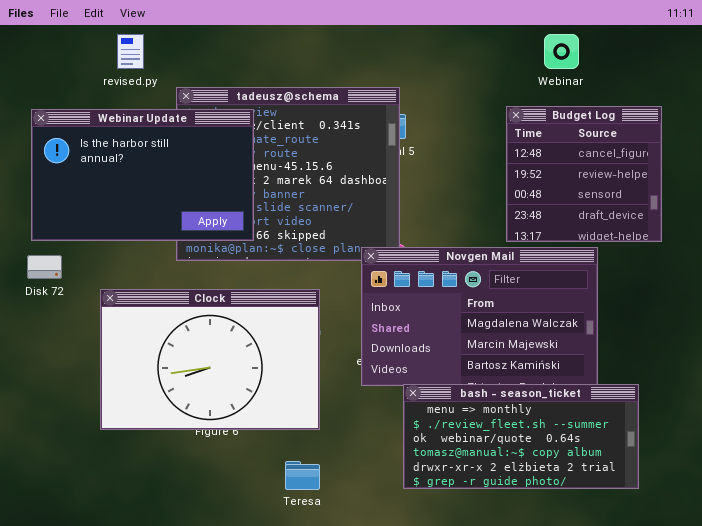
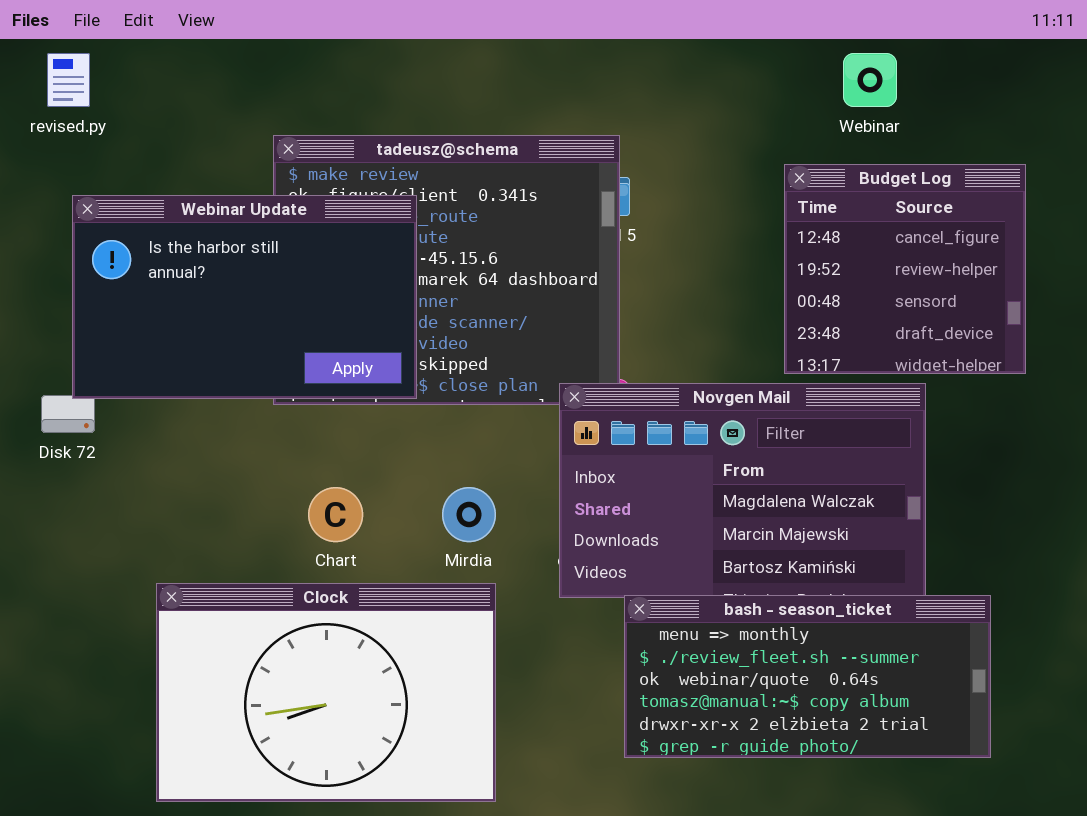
revised.py: [117,34,144,69] -> [47,53,90,107], moved
Webinar Update: [31,109,254,241] -> [72,195,417,399], moved
Clock: [100,289,320,430] -> [156,583,496,802], moved

